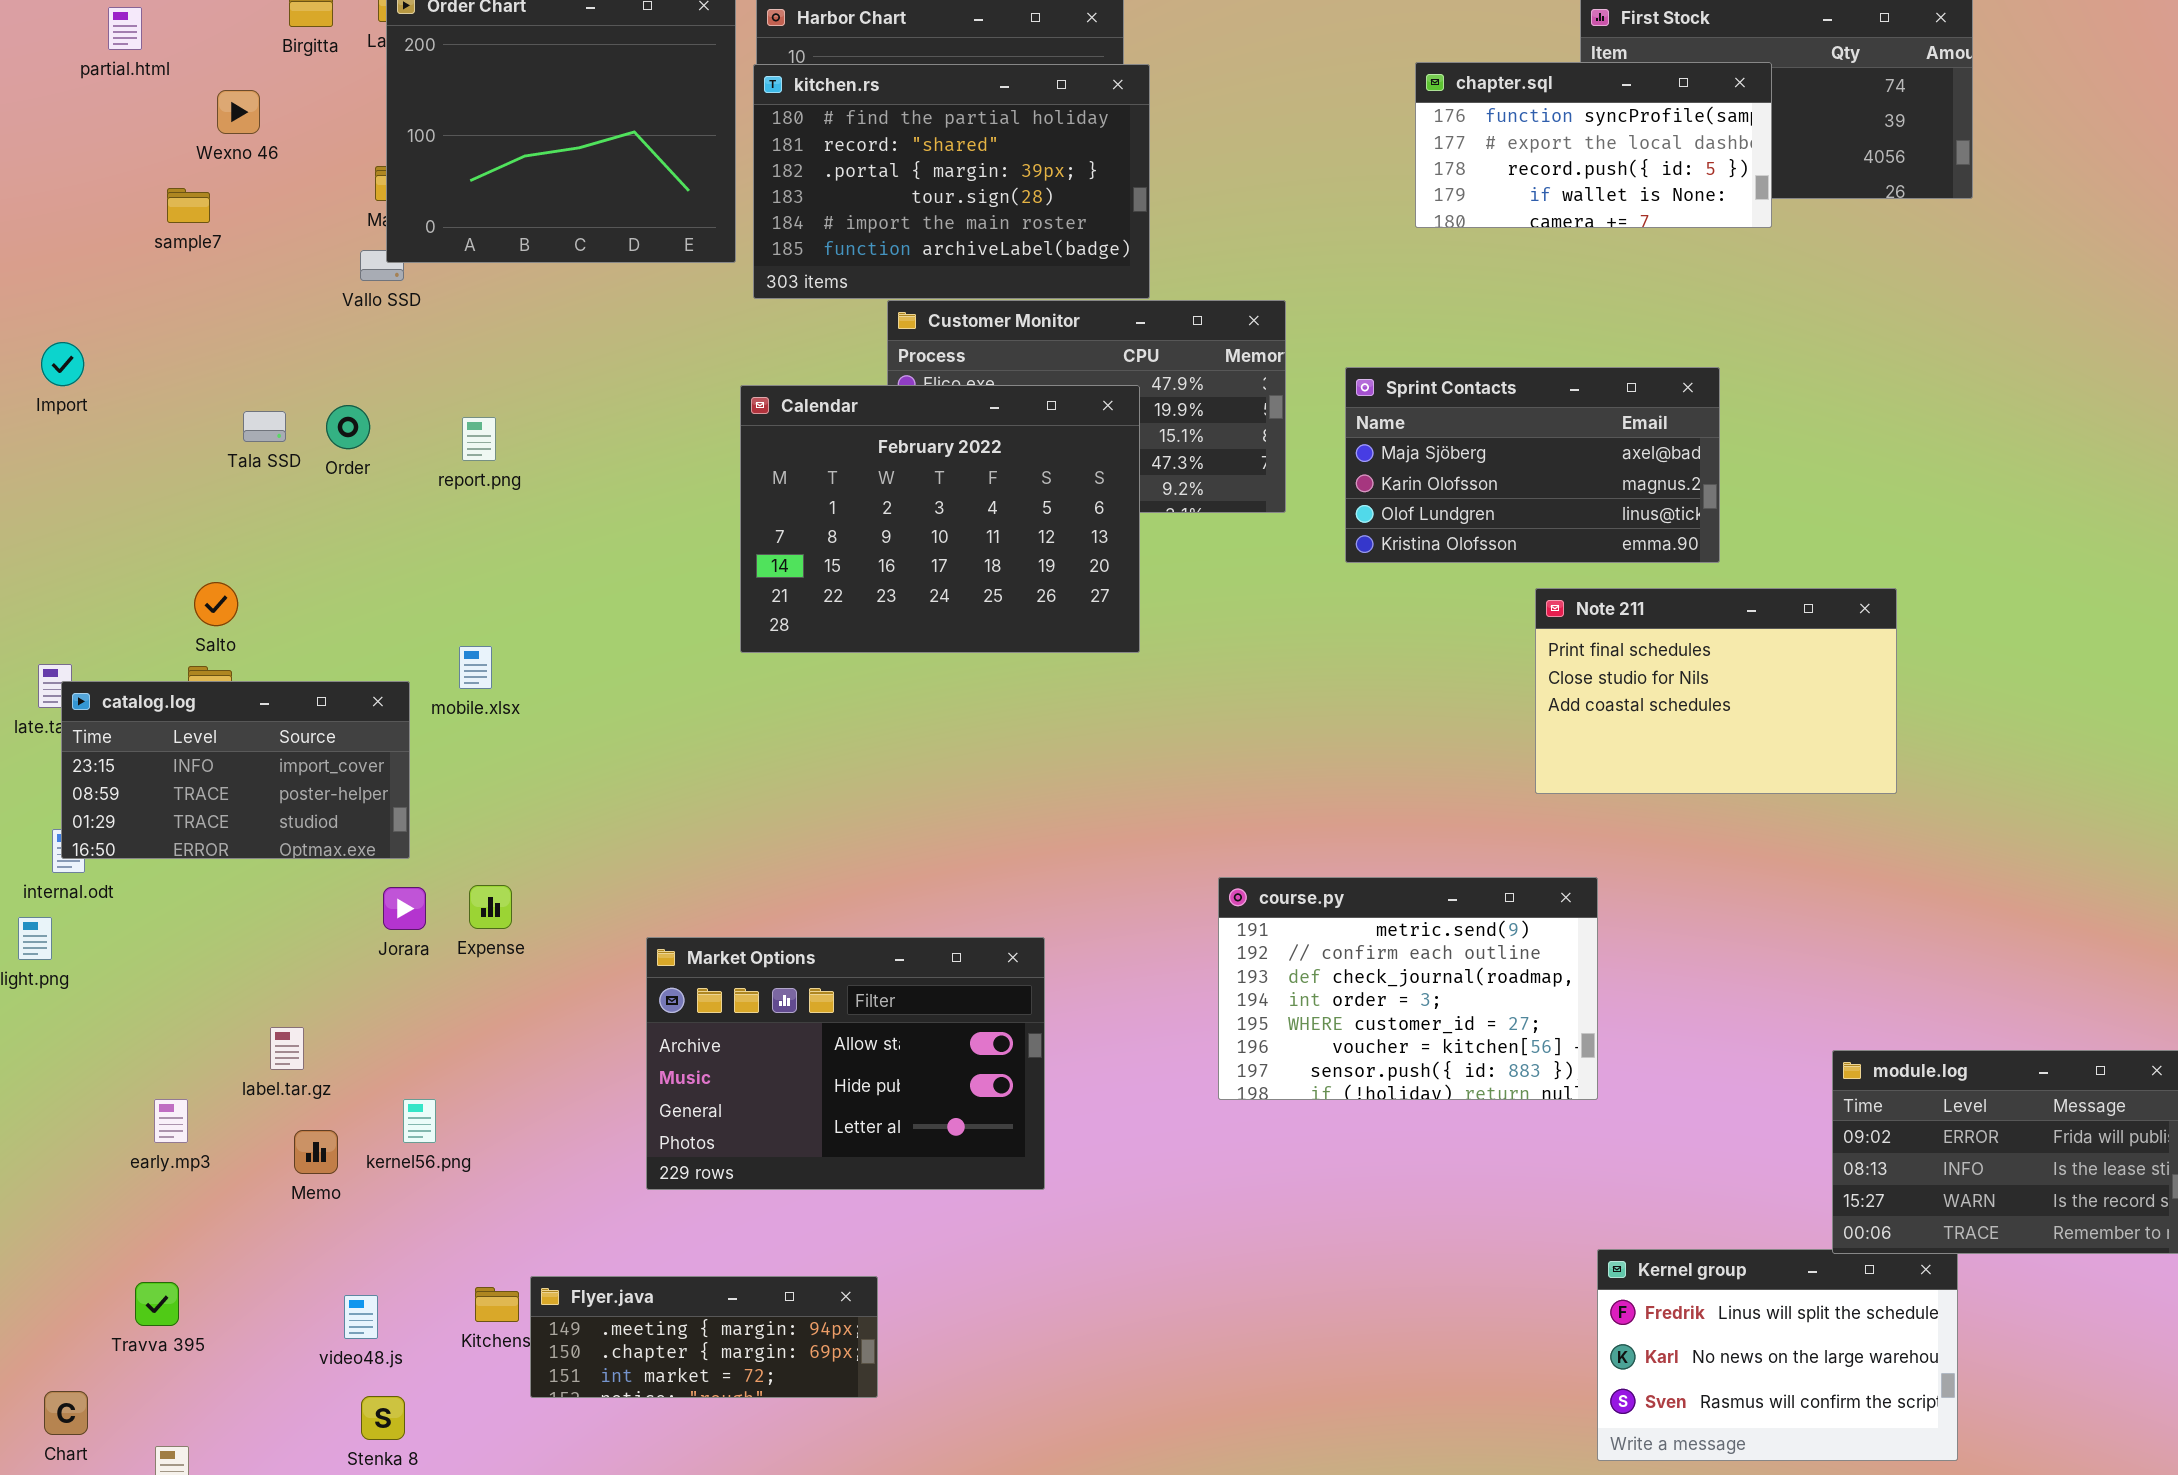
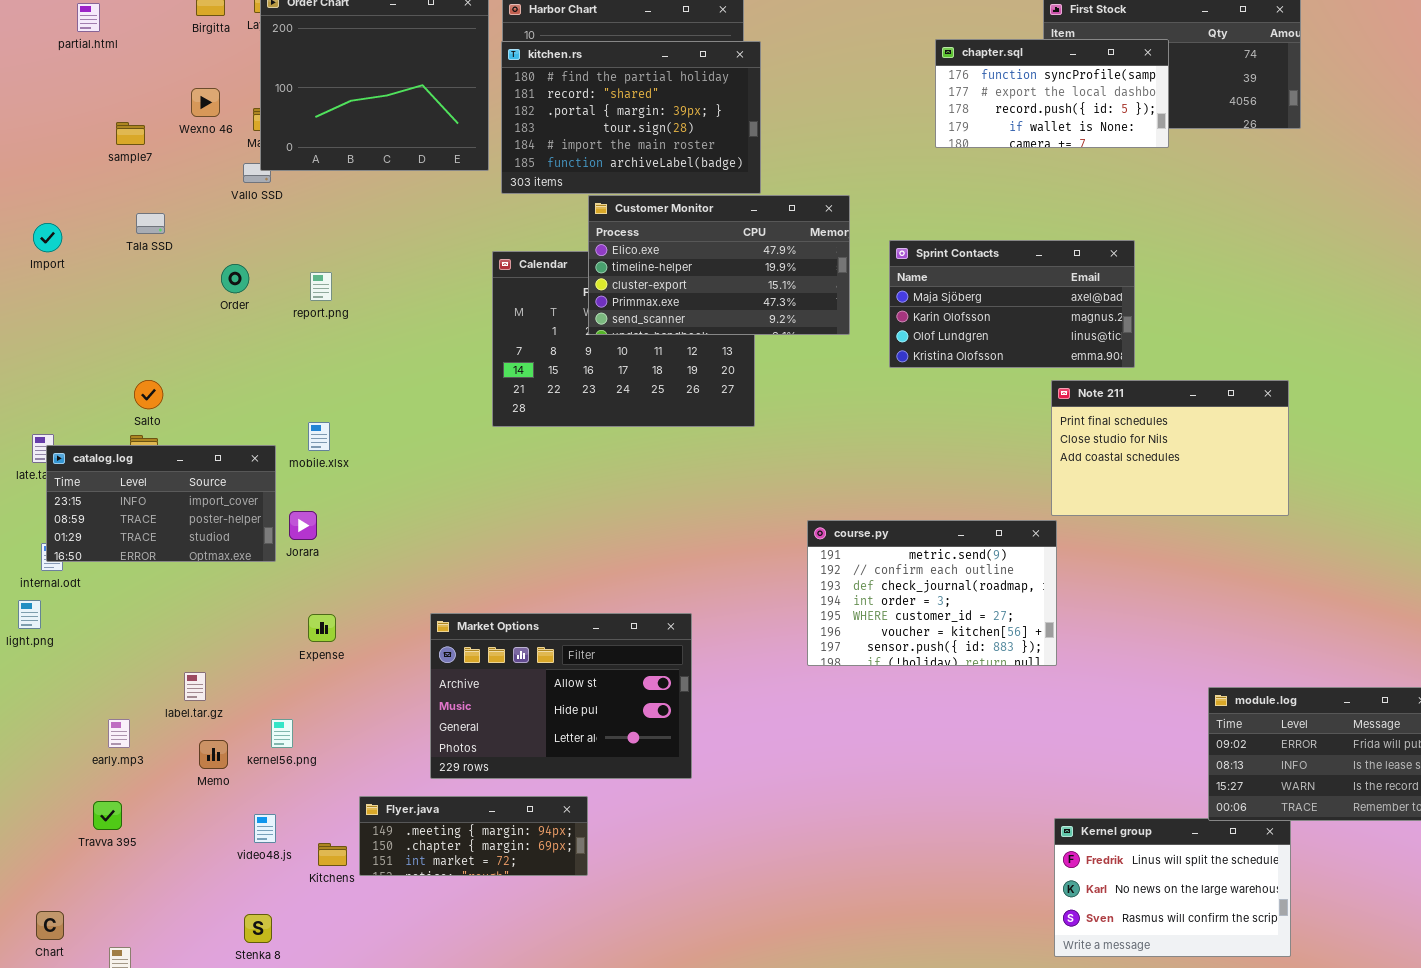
Wexno 46: [217,90,260,134] -> [191,88,220,117], moved
Customer Monitor: [887,300,1286,513] -> [588,195,850,335], raised
Tala SSD: [243,411,286,442] -> [136,213,165,234], moved
Note 211: [1535,588,1897,794] -> [1051,380,1289,516], moved
course.py: [1218,877,1598,1100] -> [807,520,1057,666], moved
Expense: [469,885,512,929] -> [308,614,336,642], moved
Jorara: [383,887,426,930] -> [289,511,317,540], moved
Flyer.java: [530,1276,878,1398] -> [359,796,588,876], moved
Travva 395: [135,1282,179,1326] -> [93,801,122,830], moved
video48.js: [344,1295,378,1339] -> [254,814,276,843], moved

